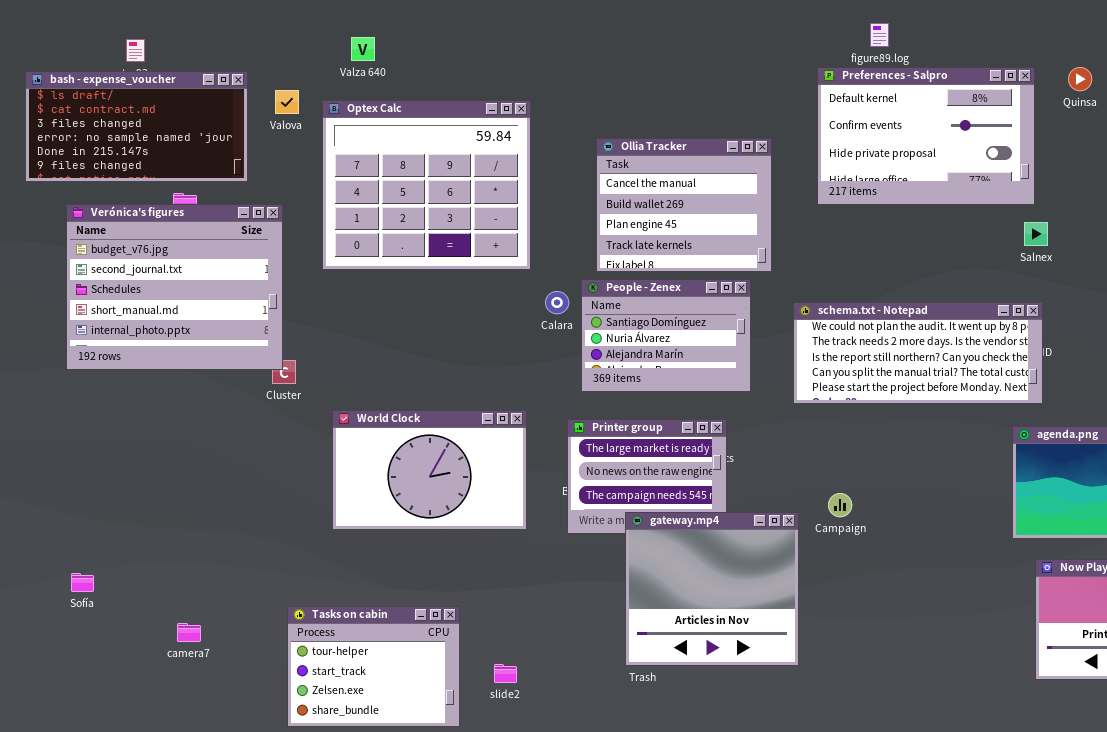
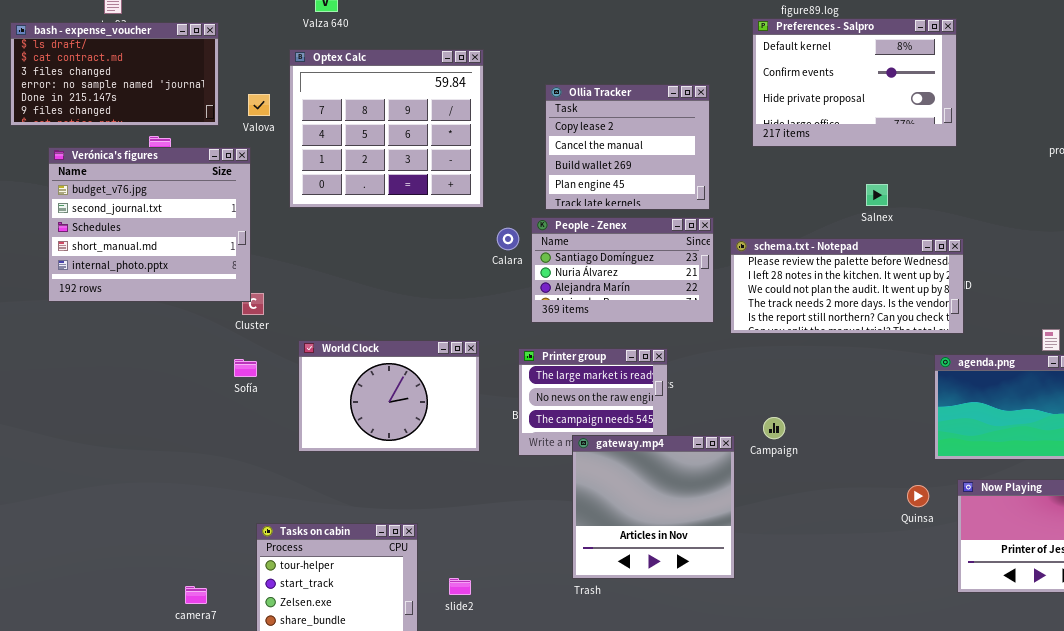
Quinsa: [1068,67,1092,91] -> [907,485,929,507], moved
Valova: [275,90,299,114] -> [248,94,270,116], moved
Ollia Tracker: [596,138,772,272] -> [545,84,710,210], scrolled up 1 row
Salnex: [1024,222,1048,246] -> [866,184,888,206], moved
People - Zenex: [581,279,751,392] -> [531,217,714,323], resized
schema.txt - Notepad: [793,302,1043,404] -> [730,238,964,334], scrolled up 2 rows
Sofía: [71,573,94,592] -> [234,359,257,377], moved
camera7: [177,623,201,642] -> [185,586,207,604], moved

